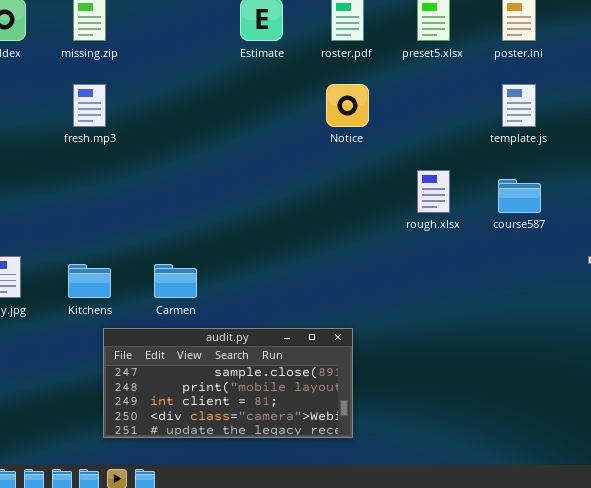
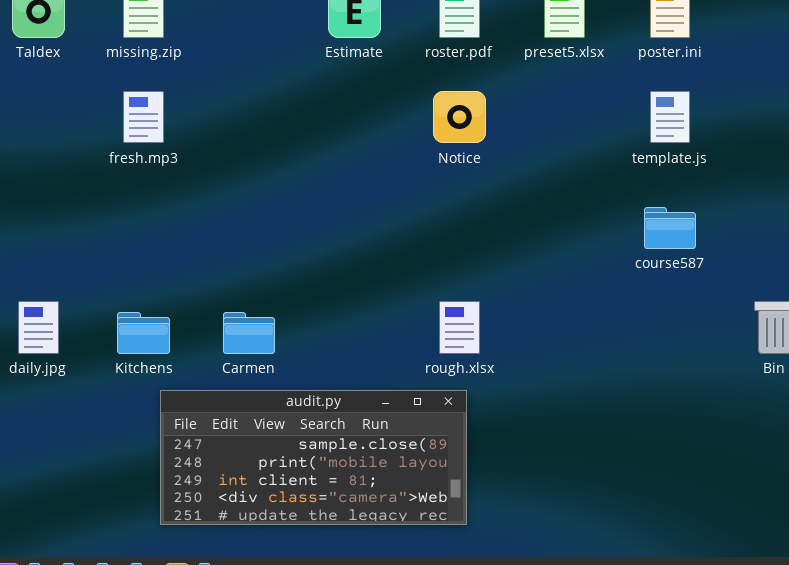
rough.xlsx: [417,170,450,213] -> [439,301,480,354], moved

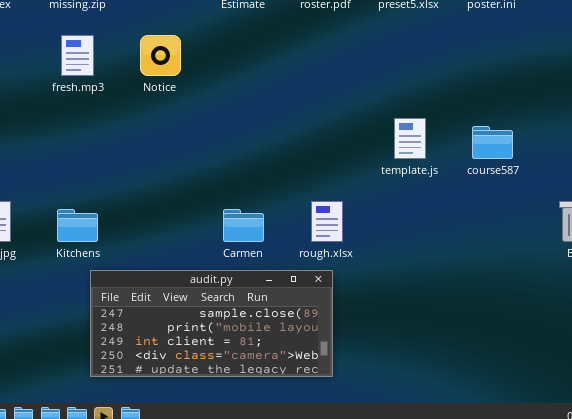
Notice: [433,91,486,143] -> [140,35,181,76], moved
template.js: [650,91,690,143] -> [394,118,426,159], moved
Carmen: [223,312,275,354] -> [223,209,264,242], moved

